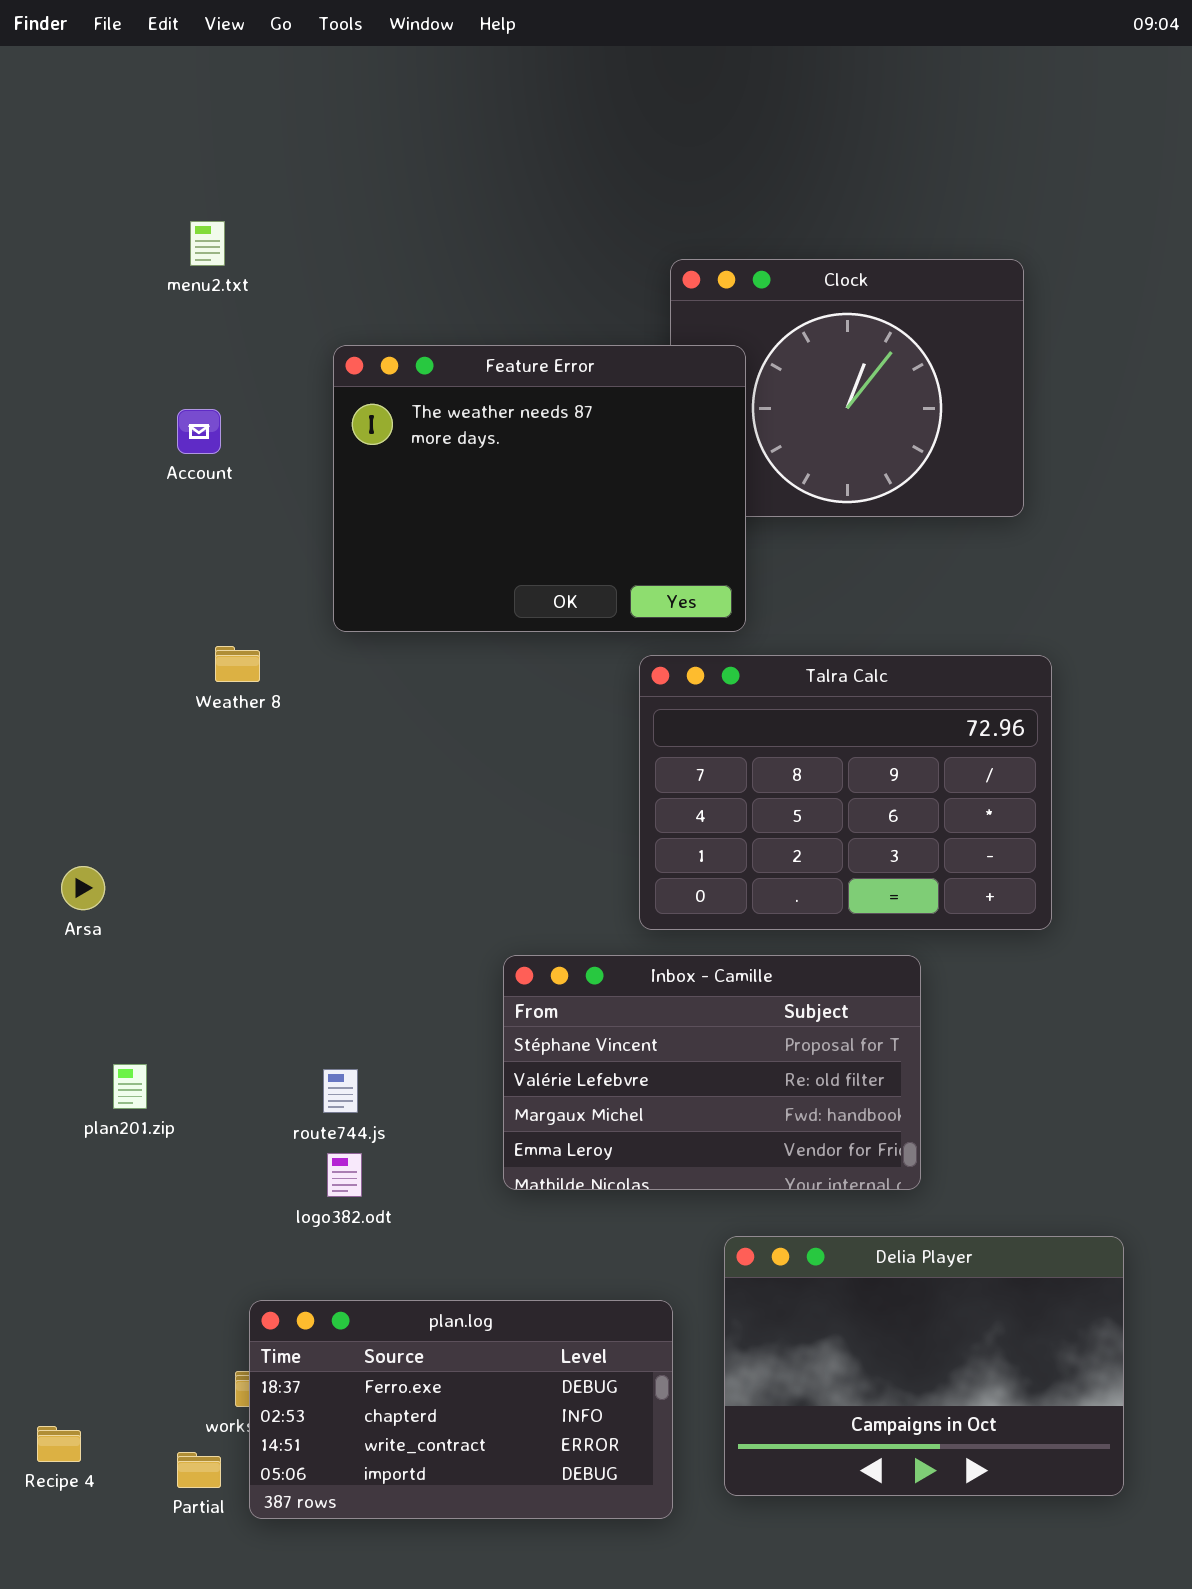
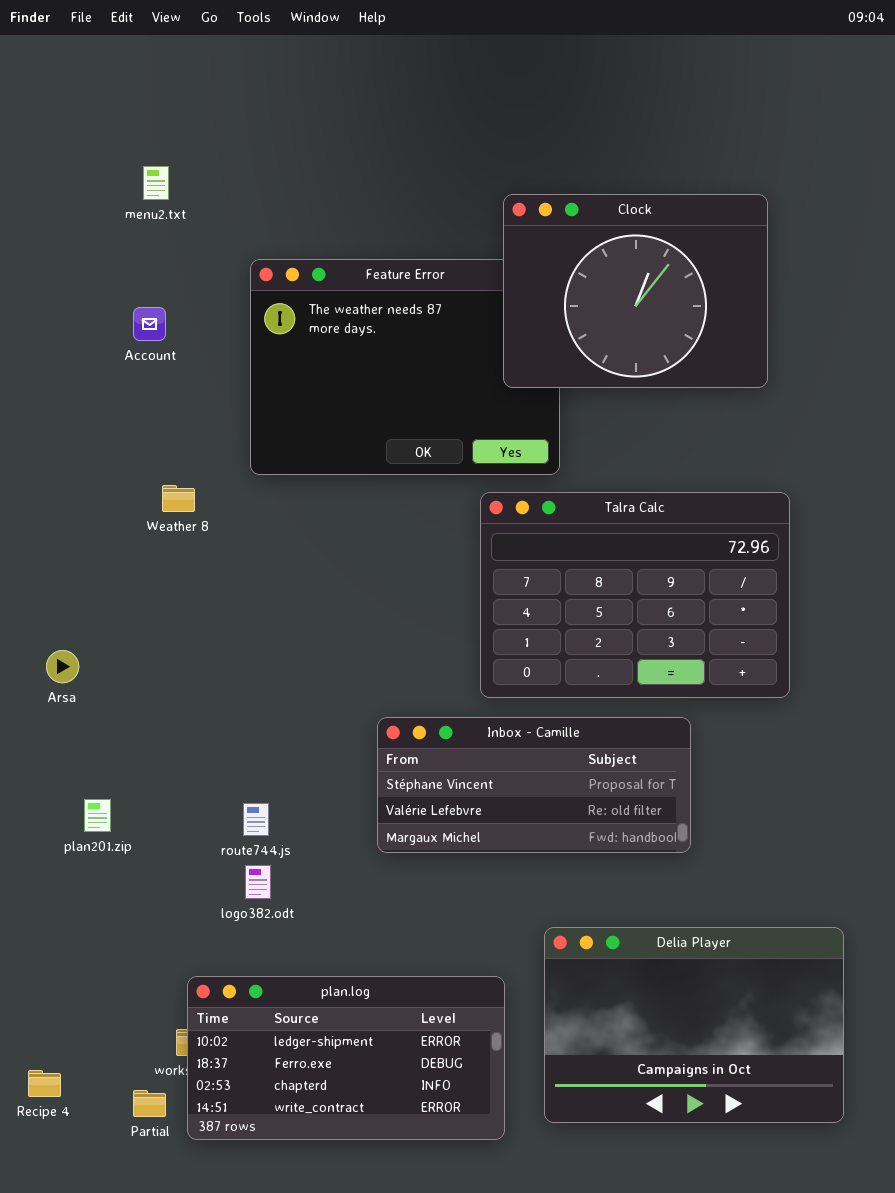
Clock: [670,259,1024,517] -> [503,194,768,388], raised
Inbox - Camille: [503,955,921,1190] -> [377,717,691,853], resized
plan.log: [249,1300,673,1519] -> [187,976,505,1140], scrolled up 1 row

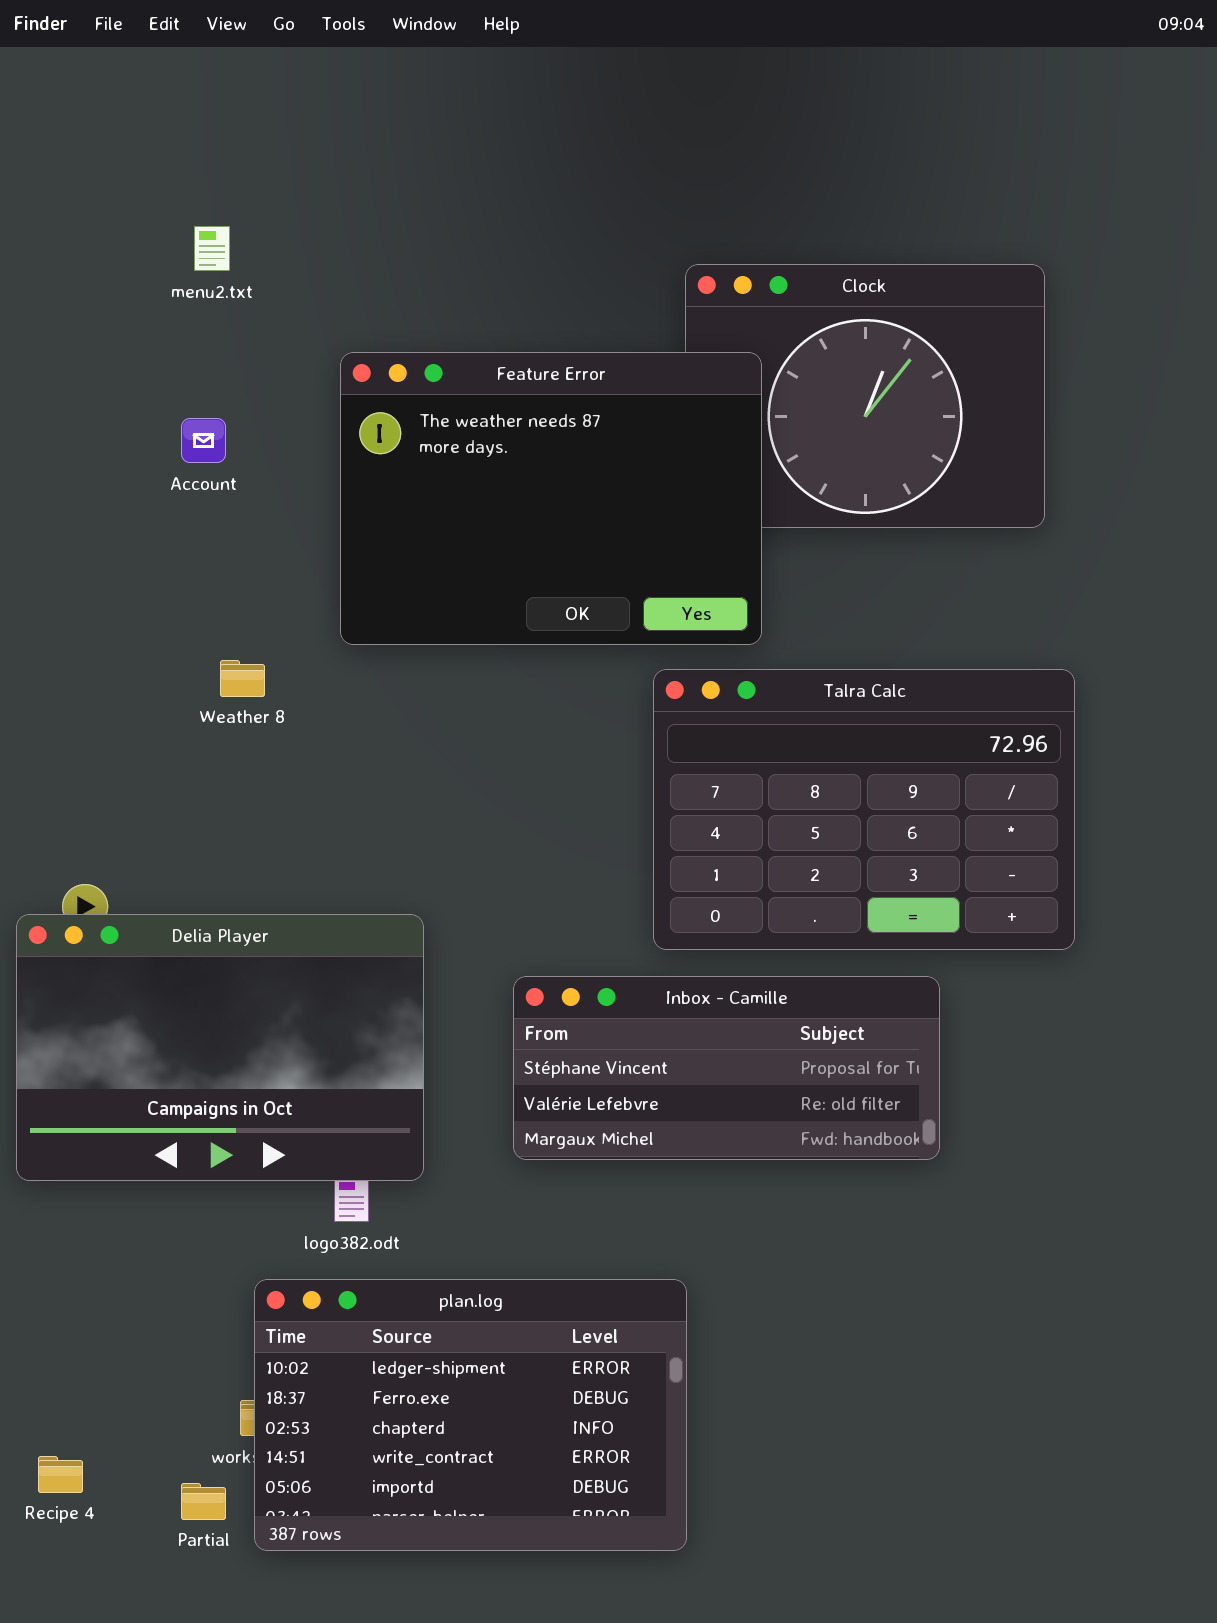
Feature Error: [250,259,560,475] -> [340,352,762,645], raised
Delia Player: [544,927,844,1123] -> [16,914,424,1181], moved
plan.log: [187,976,505,1140] -> [254,1279,687,1551], resized

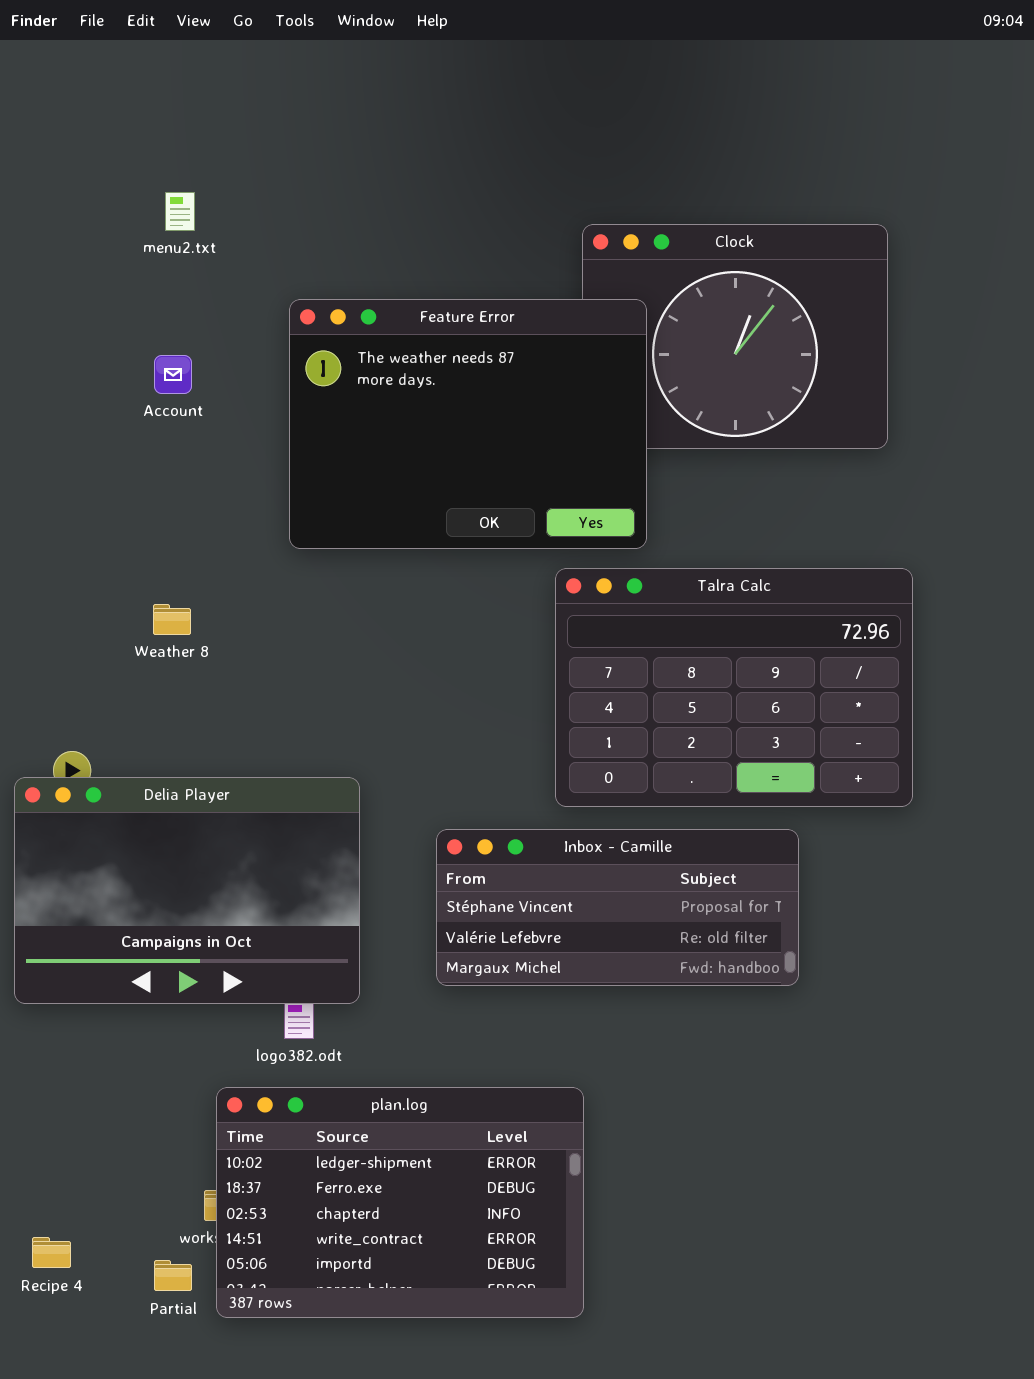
Weather 8: [220,660,265,697] -> [153,604,191,635], moved

